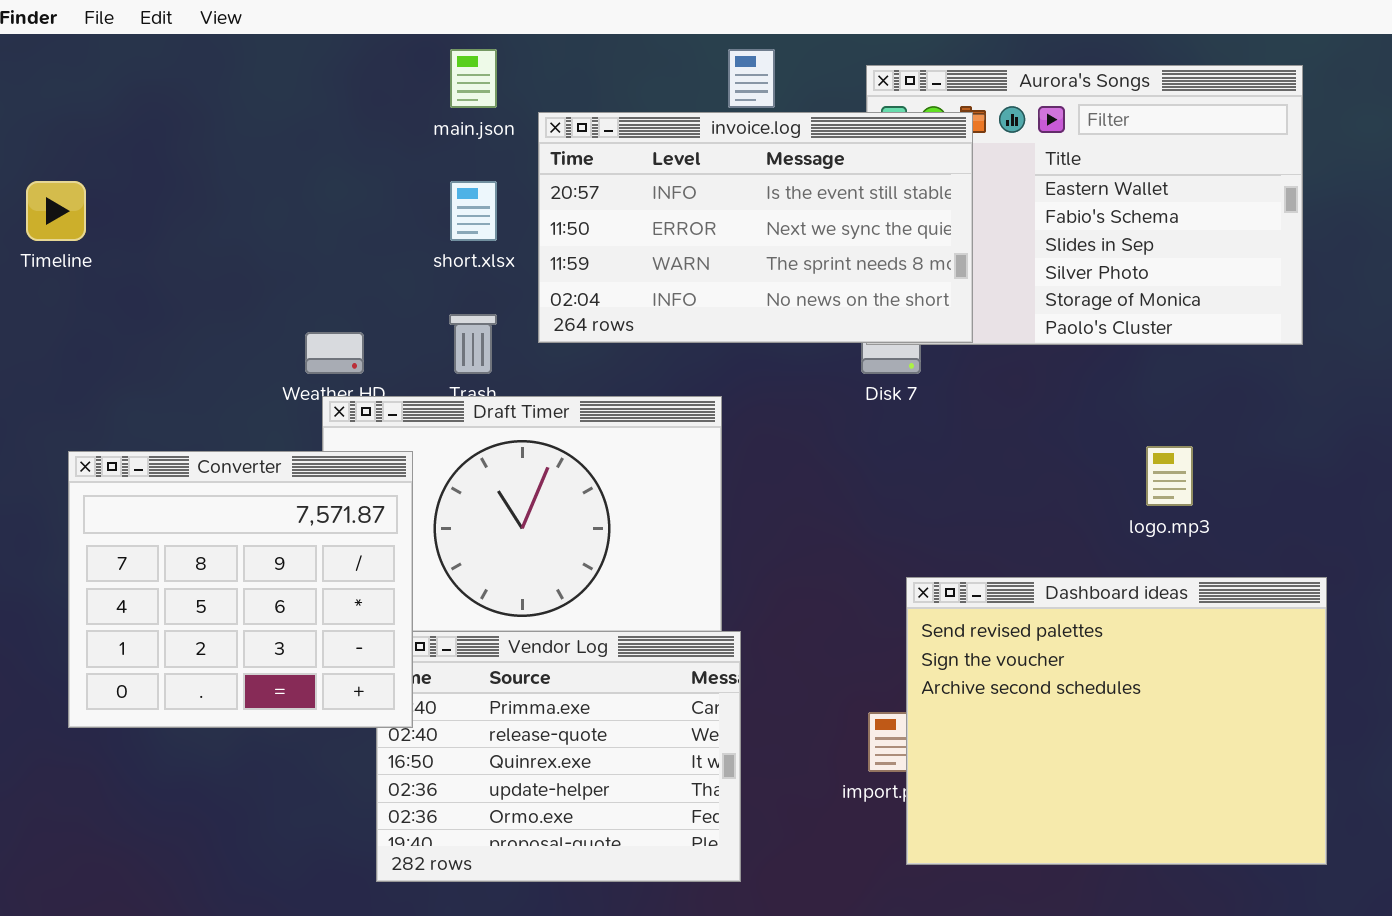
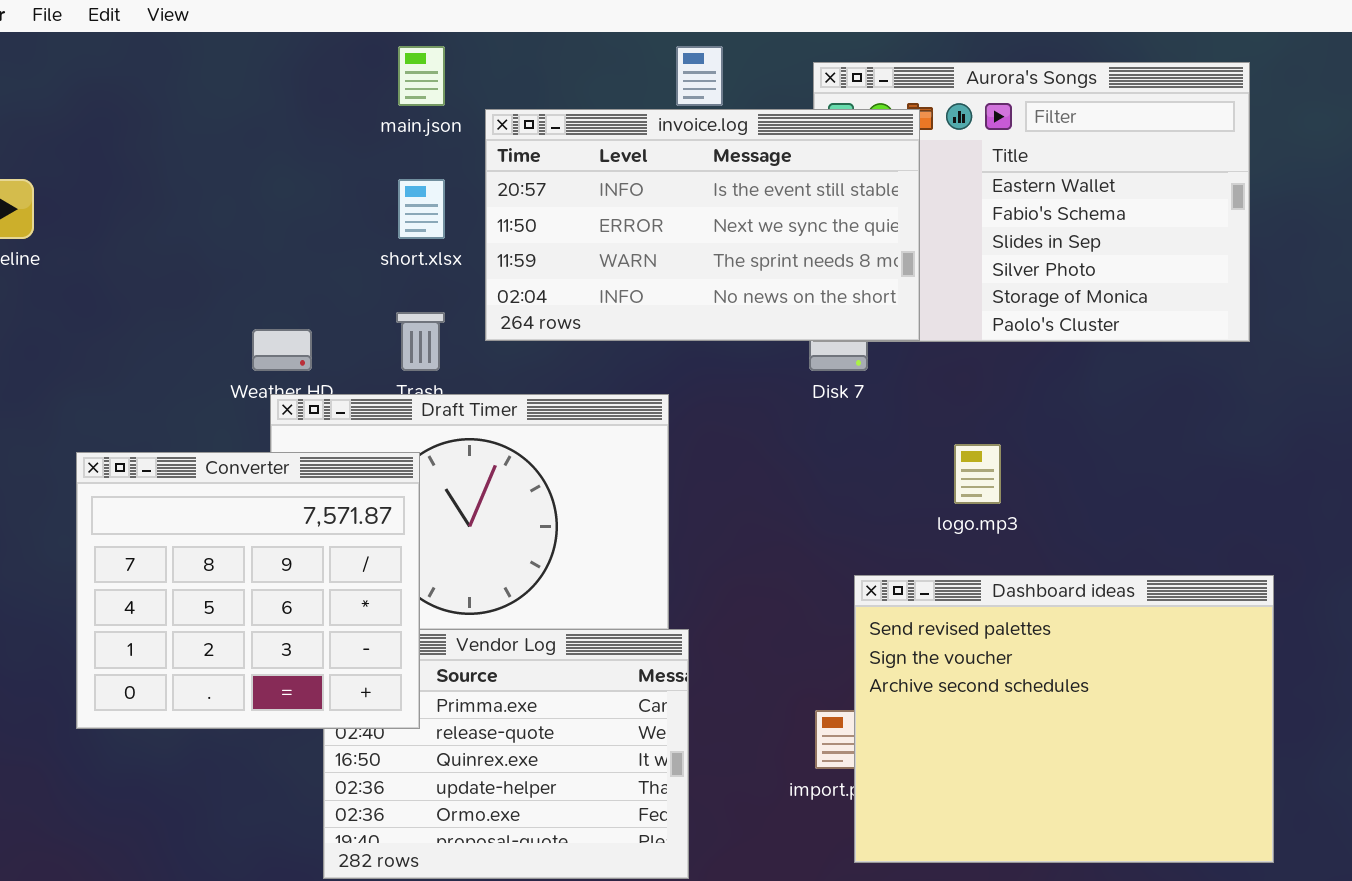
logo.mp3: [1146,446,1193,506] -> [954,444,1001,504], moved
Converter: [68,451,413,728] -> [76,452,420,729], moved

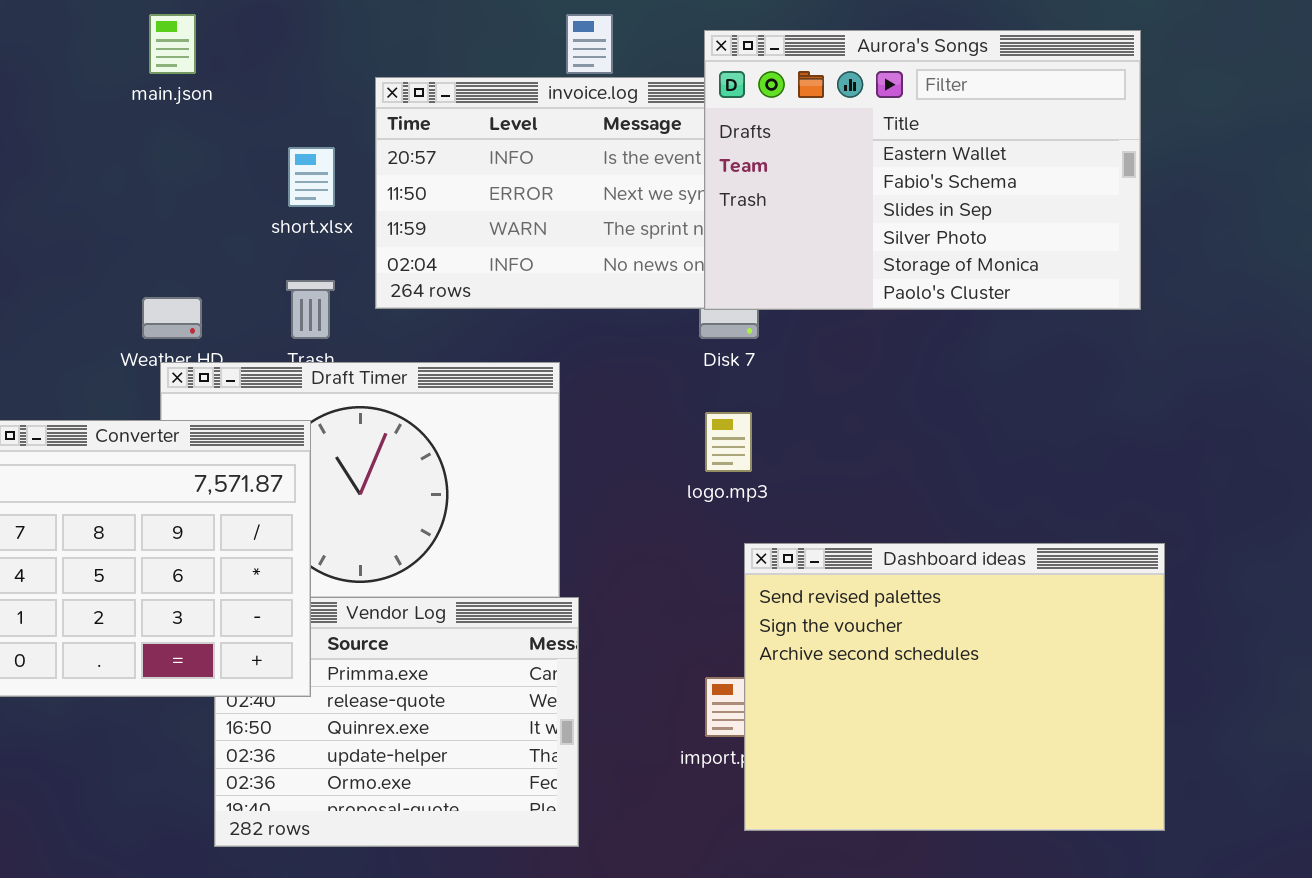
main.json: [398,46,445,106] -> [149,14,196,74], moved
Aurora's Songs: [813,62,1250,342] -> [704,30,1141,310], raised
logo.mp3: [954,444,1001,504] -> [705,412,752,472], moved

